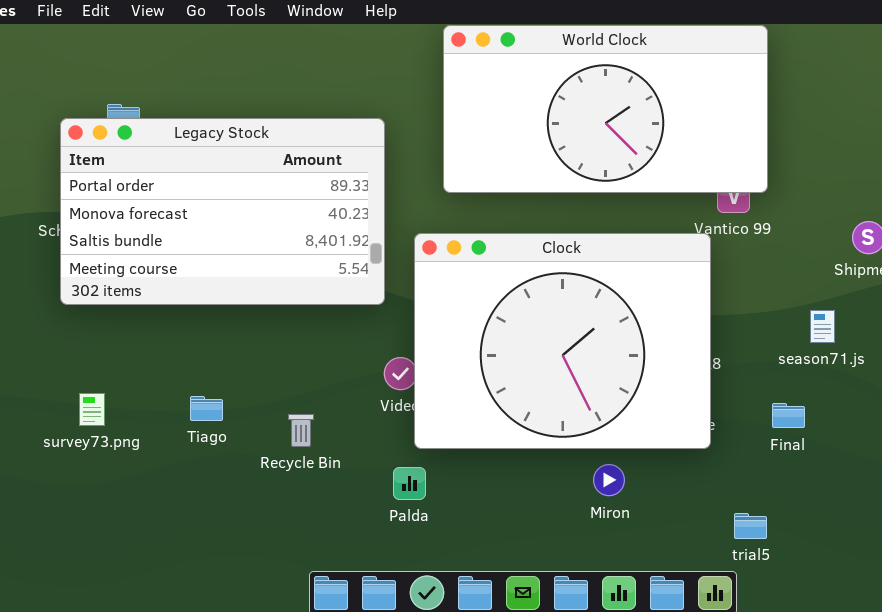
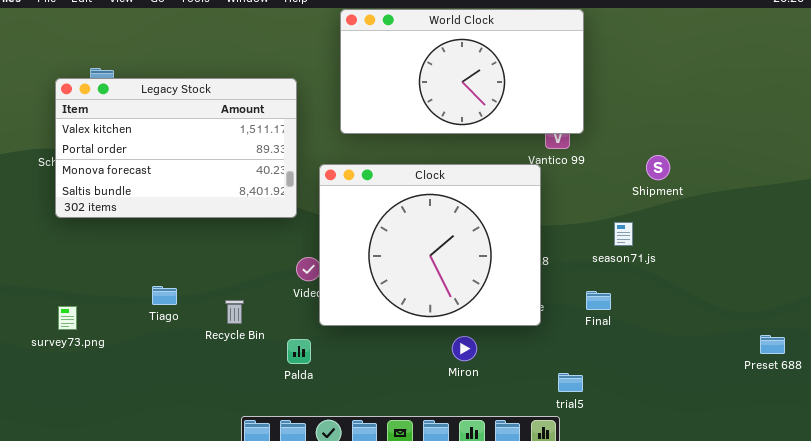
Legacy Stock: [60,118,385,305] -> [55,78,297,218], scrolled up 1 row
survey73.png: [79,393,105,426] -> [58,306,77,330], moved
Palda: [393,467,426,500] -> [287,339,311,364], moved

